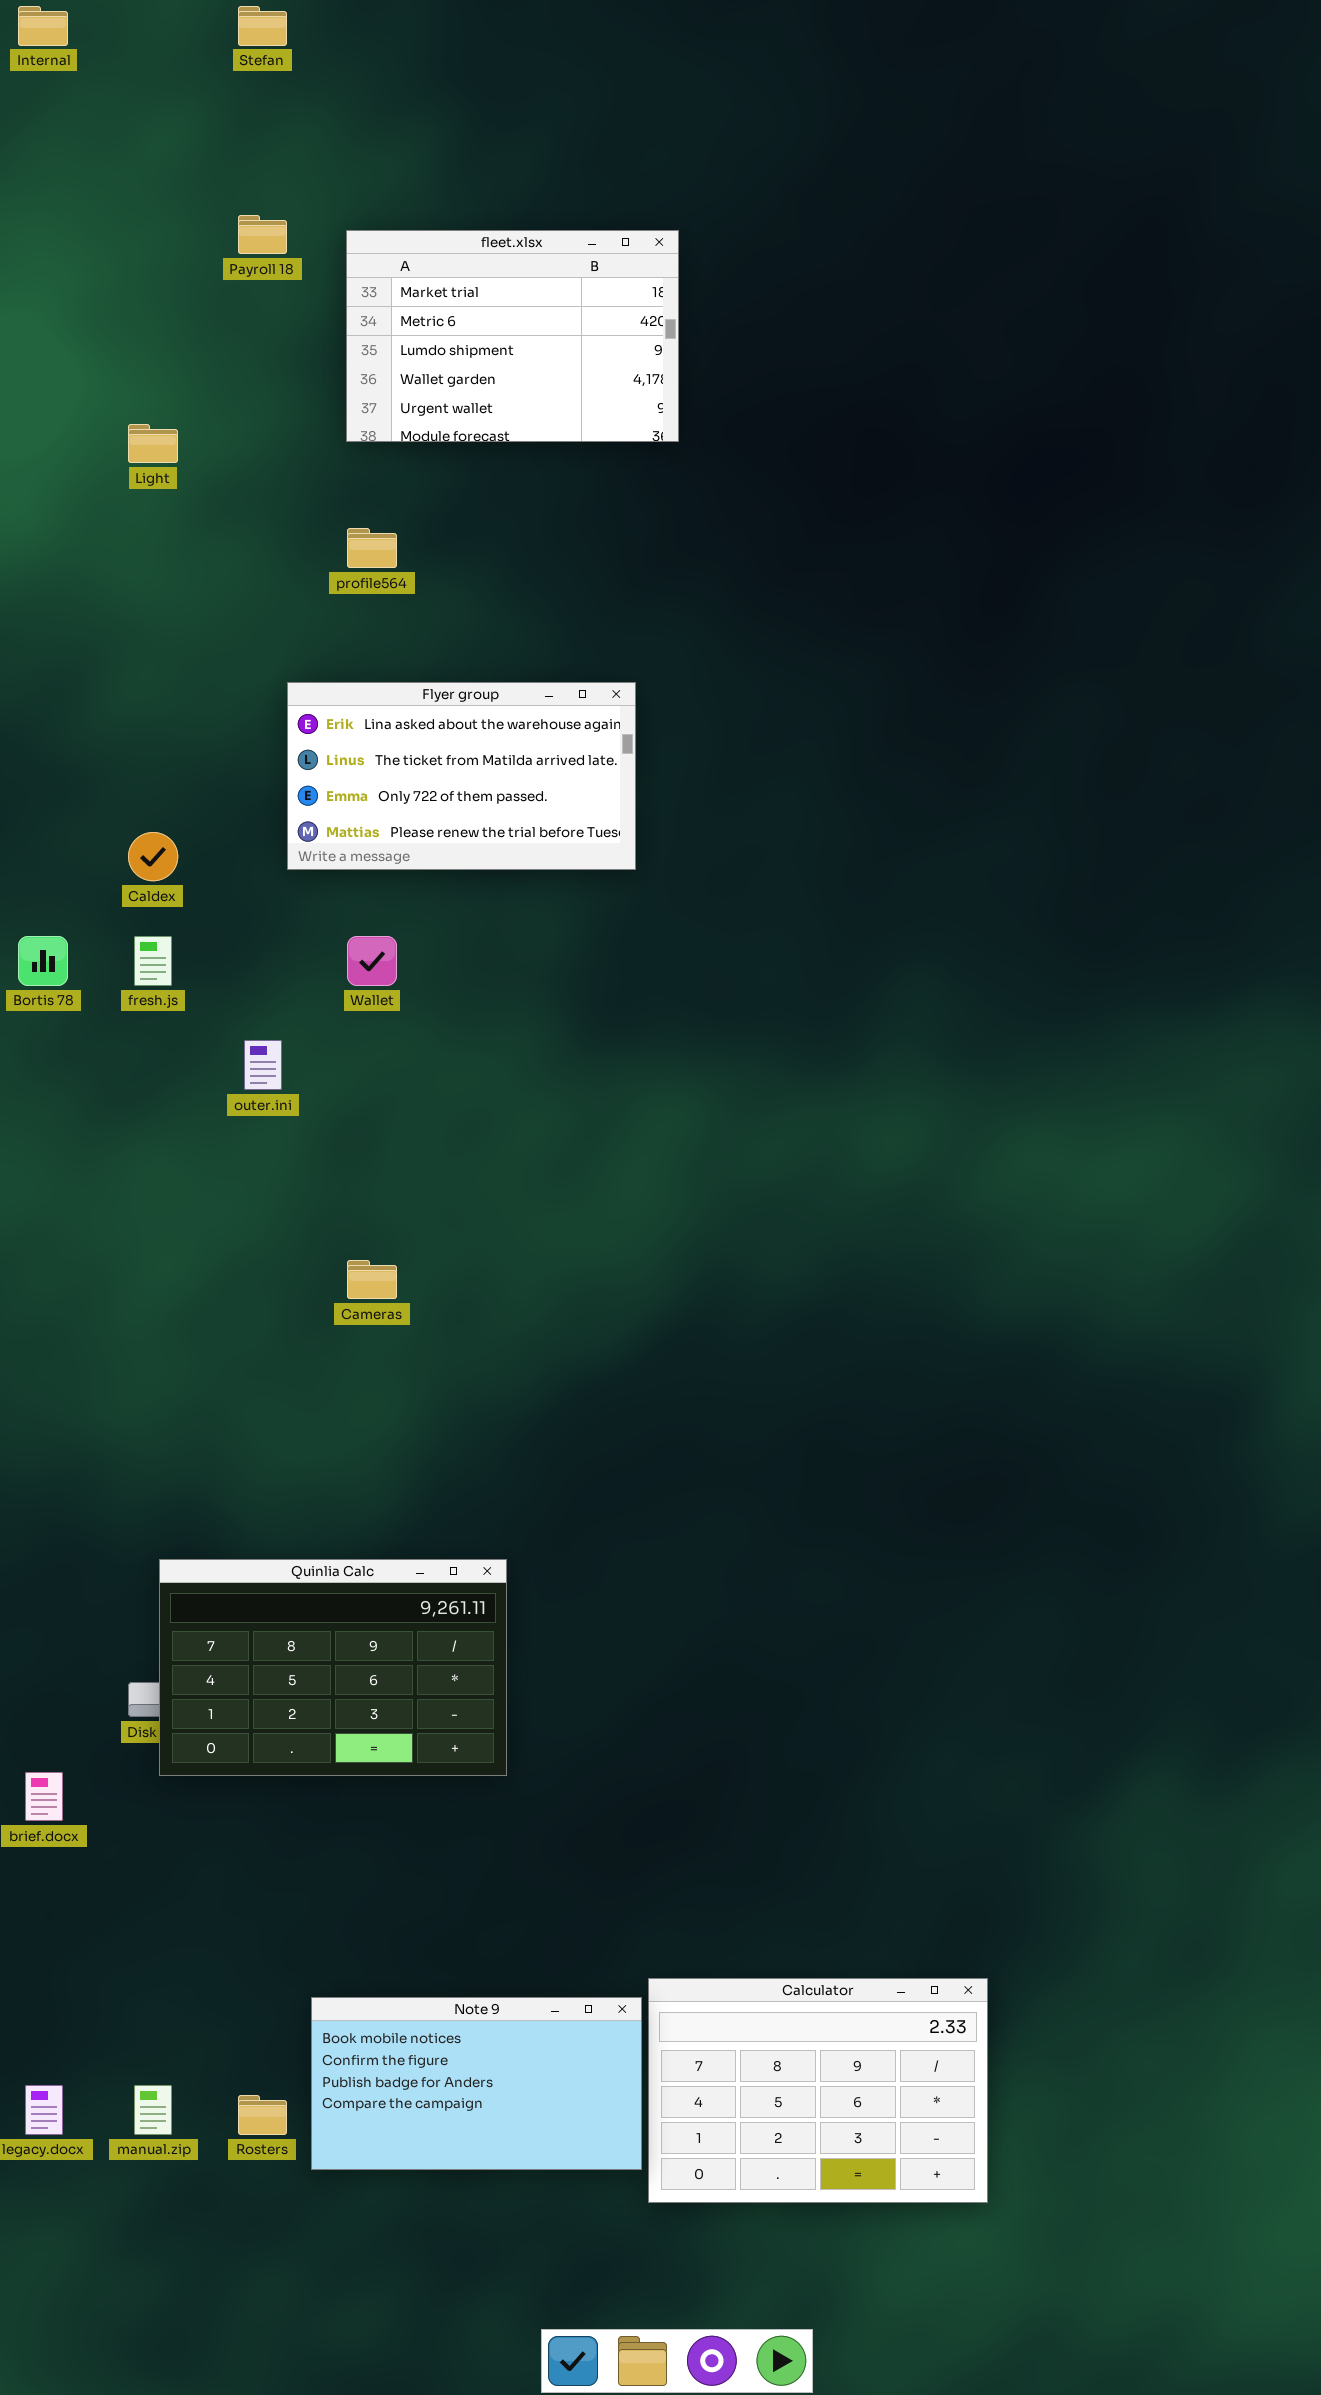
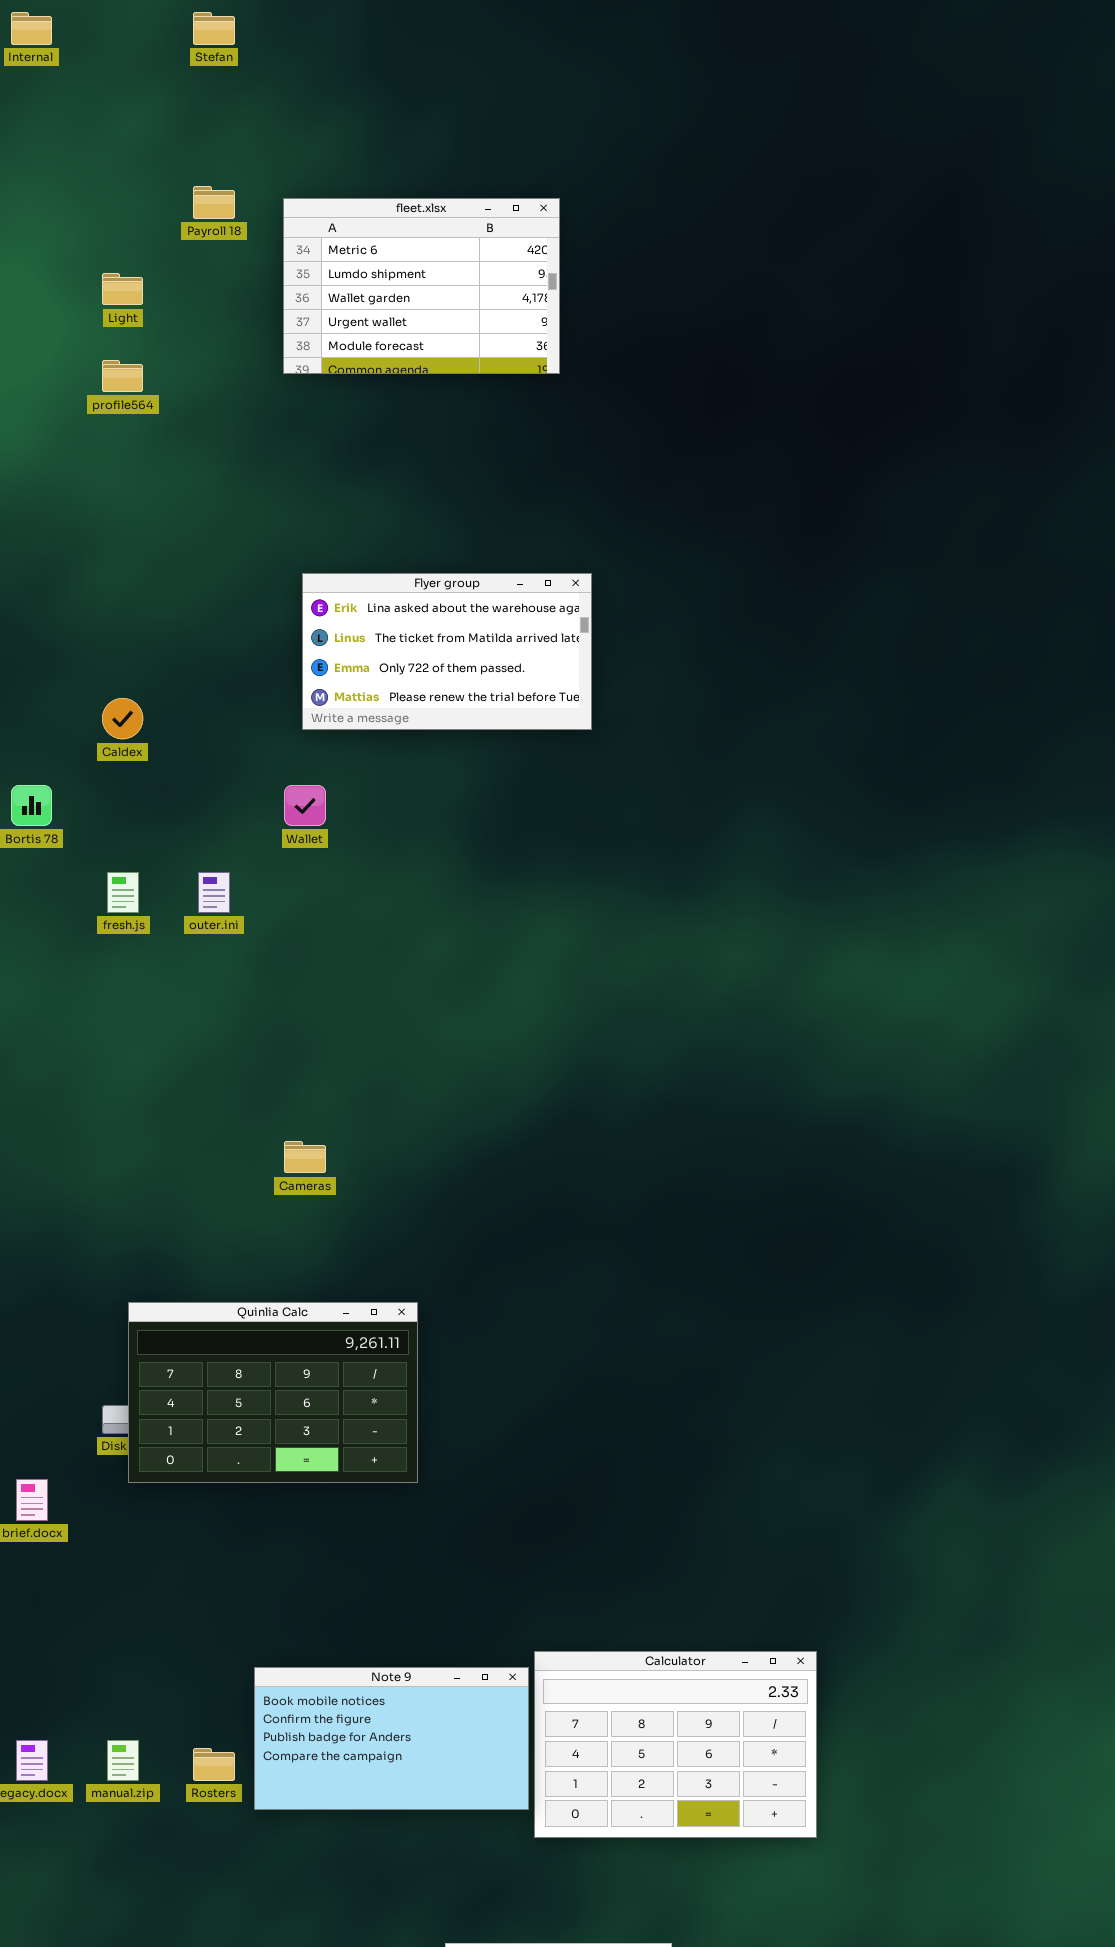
fleet.xlsx: [346,230,679,442] -> [283,198,560,374], scrolled down 1 row
Light: [128,424,178,463] -> [102,273,143,305], moved
profile564: [347,528,397,568] -> [102,360,143,392], moved
Flyer group: [287,682,636,870] -> [302,573,592,730], moved
fresh.js: [134,936,172,986] -> [107,872,139,913], moved
Cameras: [347,1260,397,1299] -> [284,1141,326,1173], moved

